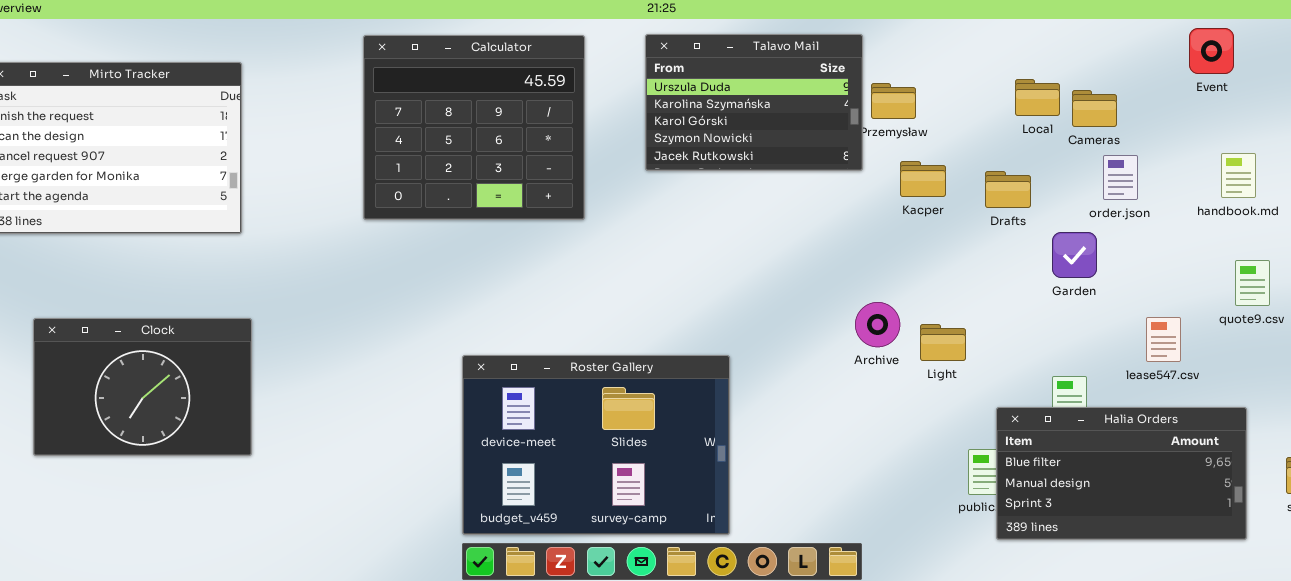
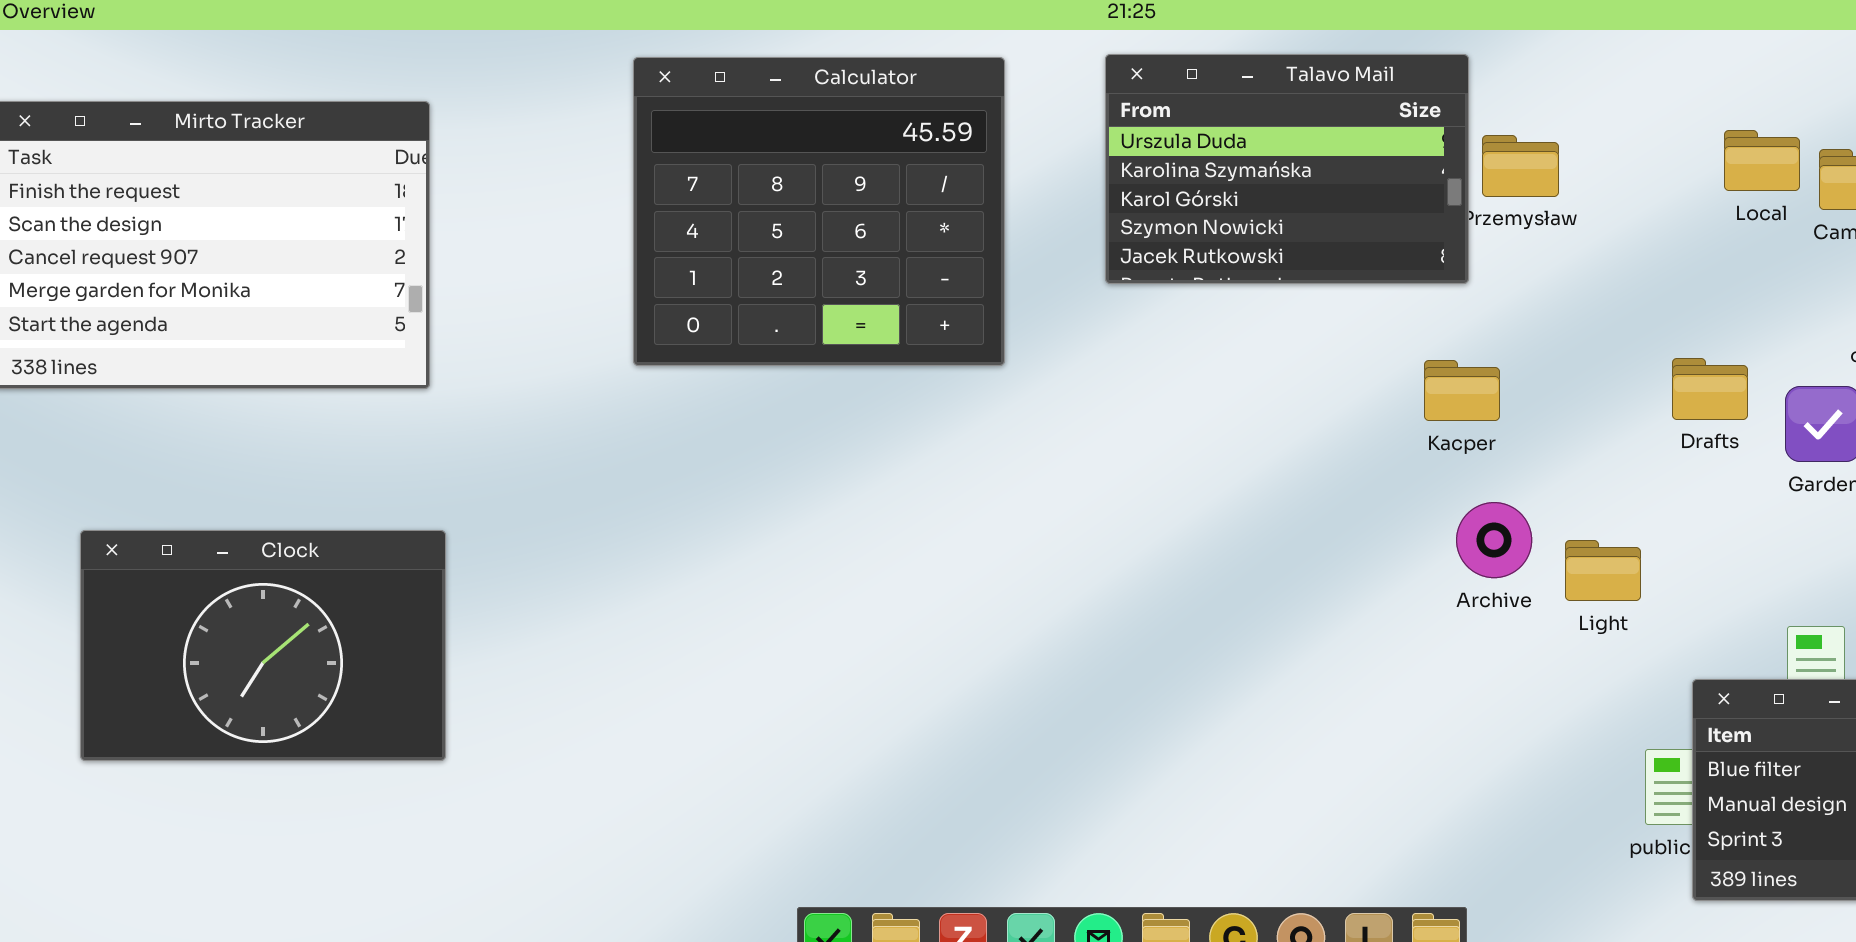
Kacper: [900,161,946,197] -> [1424,360,1500,421], moved
Drafts: [985,171,1031,208] -> [1672,358,1748,420], moved
Roster Gallery: [462,355,730,535] -> none, closed

